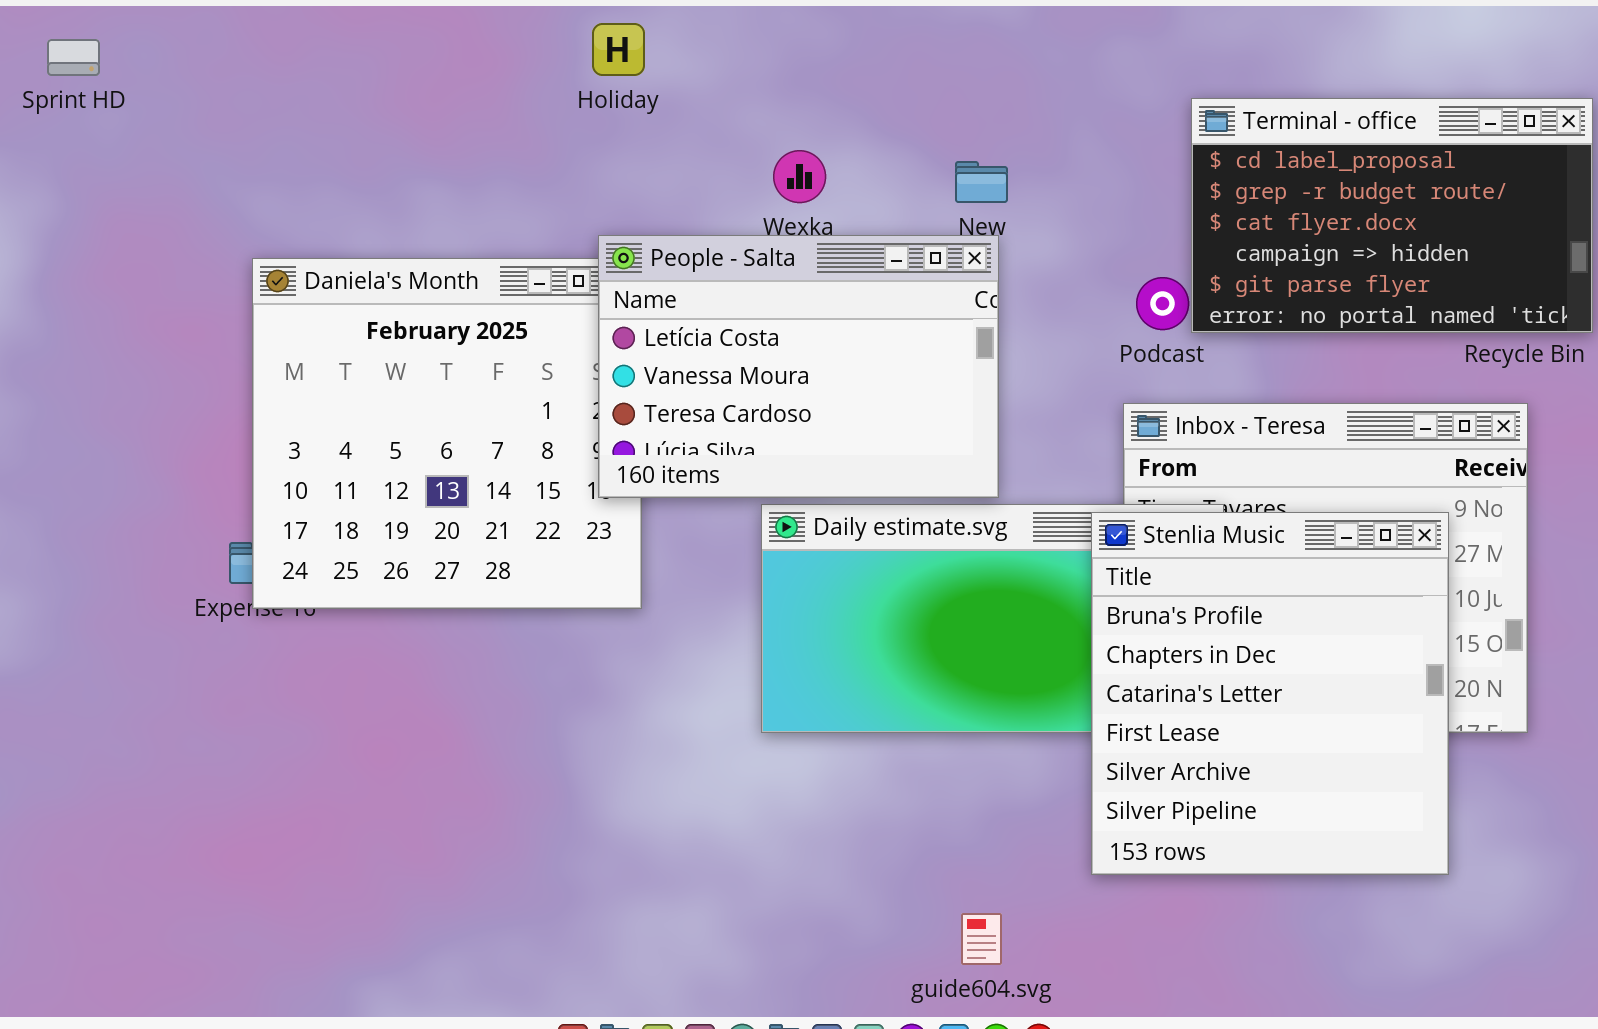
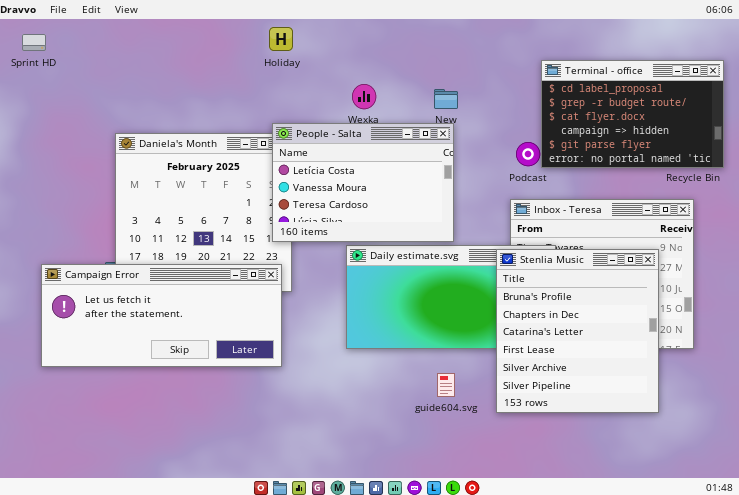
Campaign Error: none -> [41,264,282,367], opened
guide604.svg: [961,913,1002,965] -> [437,373,455,397], moved

